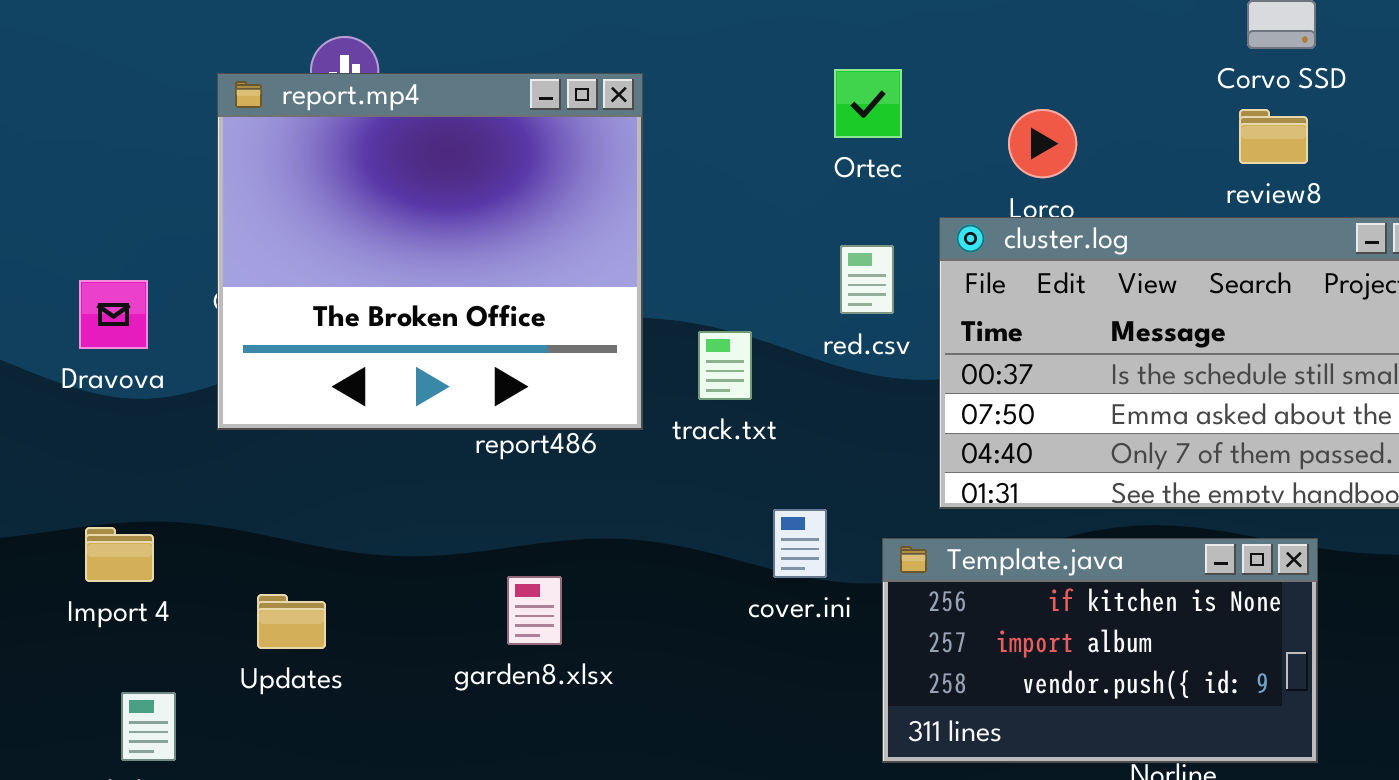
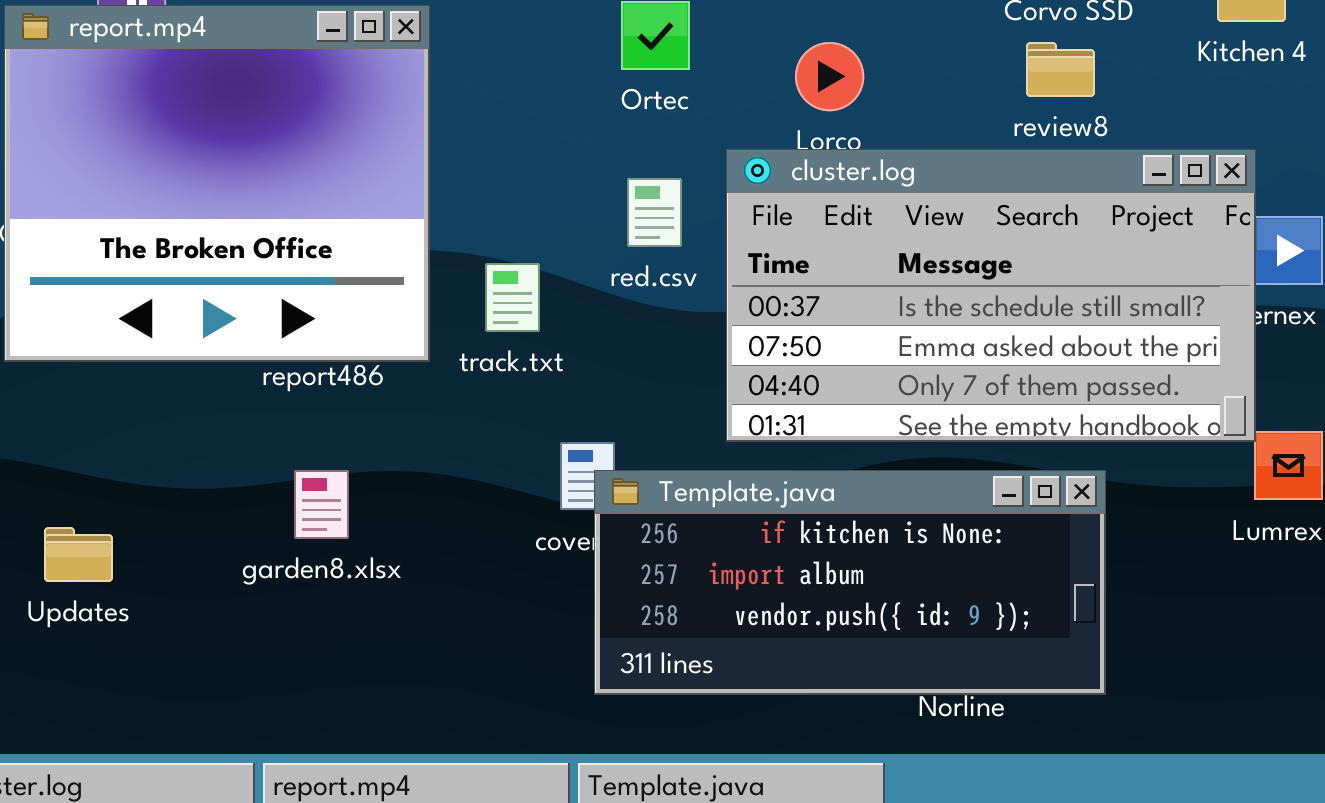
Template.java: [882,538,1318,763] -> [594,470,1106,695], resized
garden8.xlsx: [507,576,562,645] -> [294,470,349,539], moved

